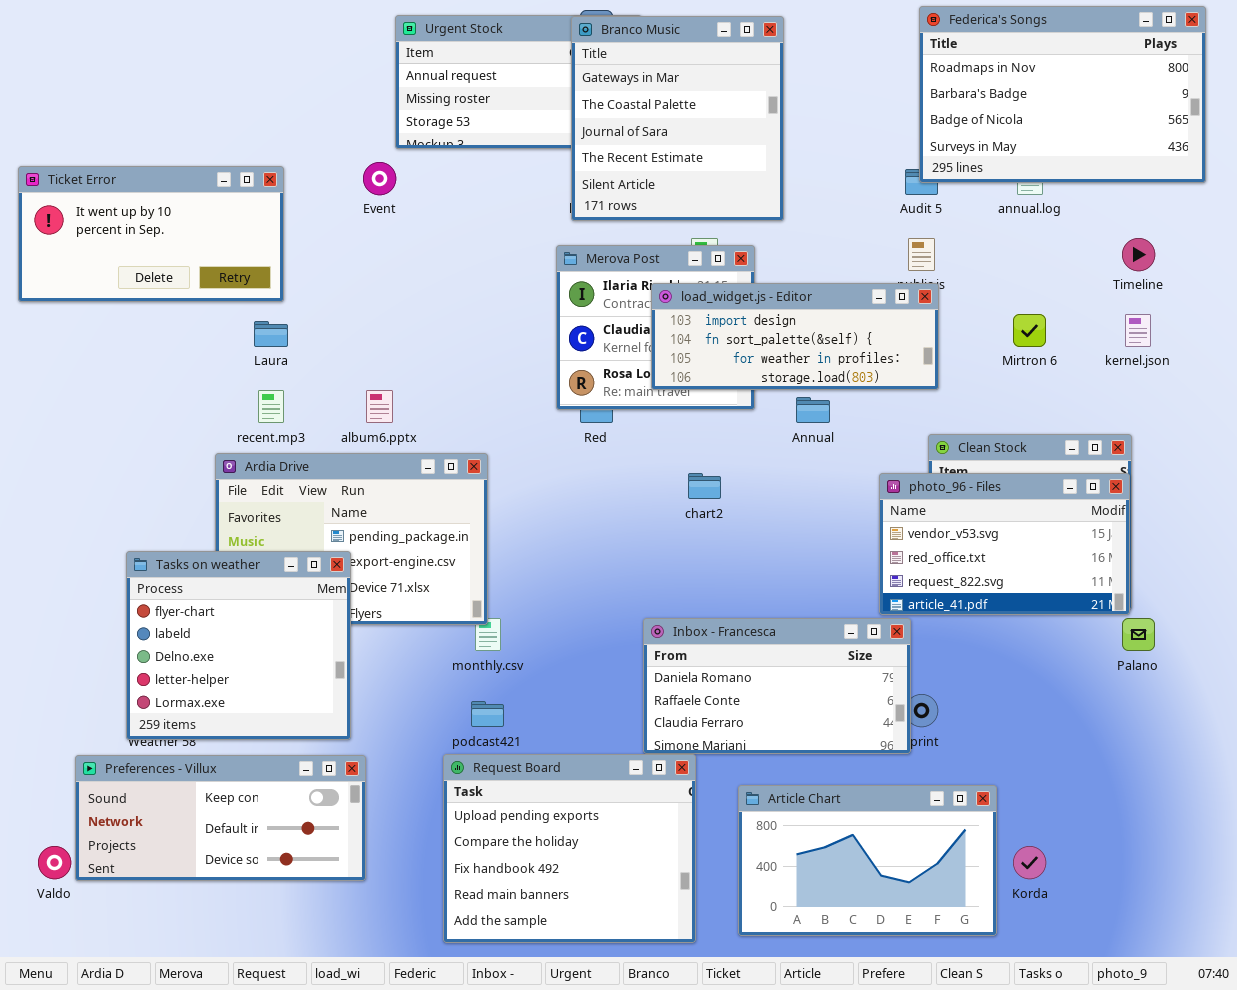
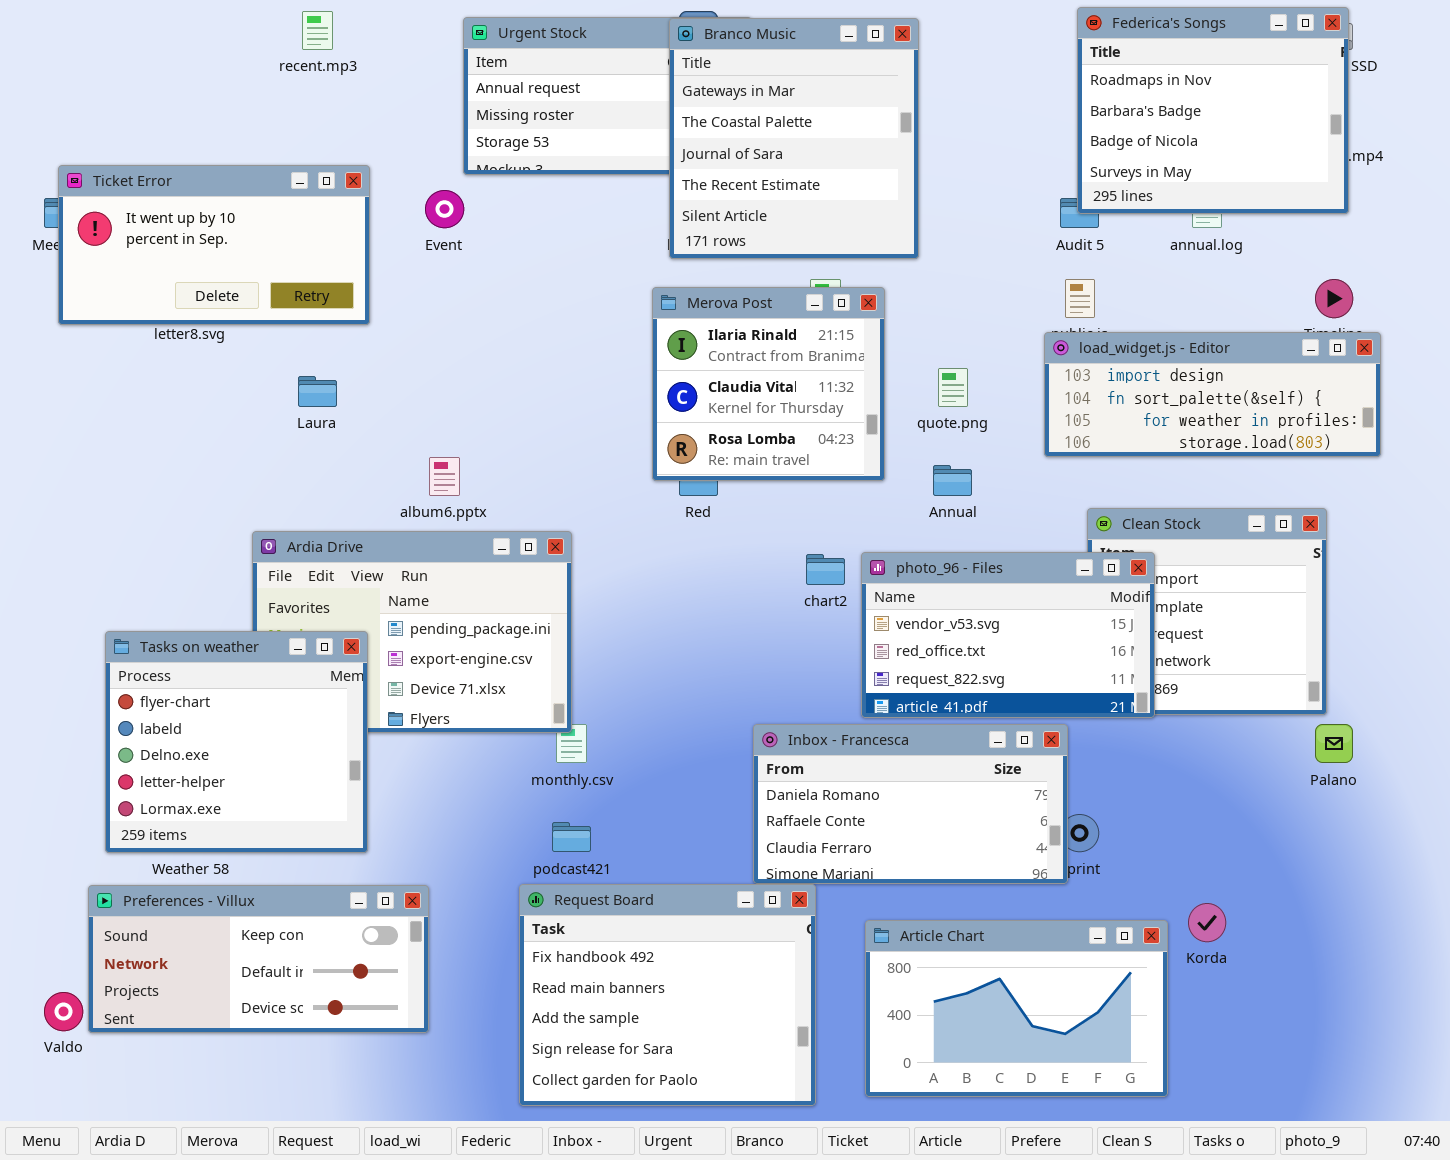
Federica's Songs: [919,6,1206,183] -> [1077,7,1349,214], resized
Ticket Error: [18,166,284,302] -> [58,165,370,325], moved
load_widget.js - Editor: [651,283,939,390] -> [1044,332,1381,457], moved
recent.mp3: [258,390,284,423] -> [302,11,333,50], moved
photo_96 - Files: [879,473,1130,615] -> [861,552,1155,718], moved
Tasks on weather: [126,551,351,740] -> [105,631,368,853], moved
Request Board: [443,754,696,943] -> [519,884,816,1106], scrolled down 2 rows
Korda: [1013,846,1046,879] -> [1188,903,1226,942], moved

